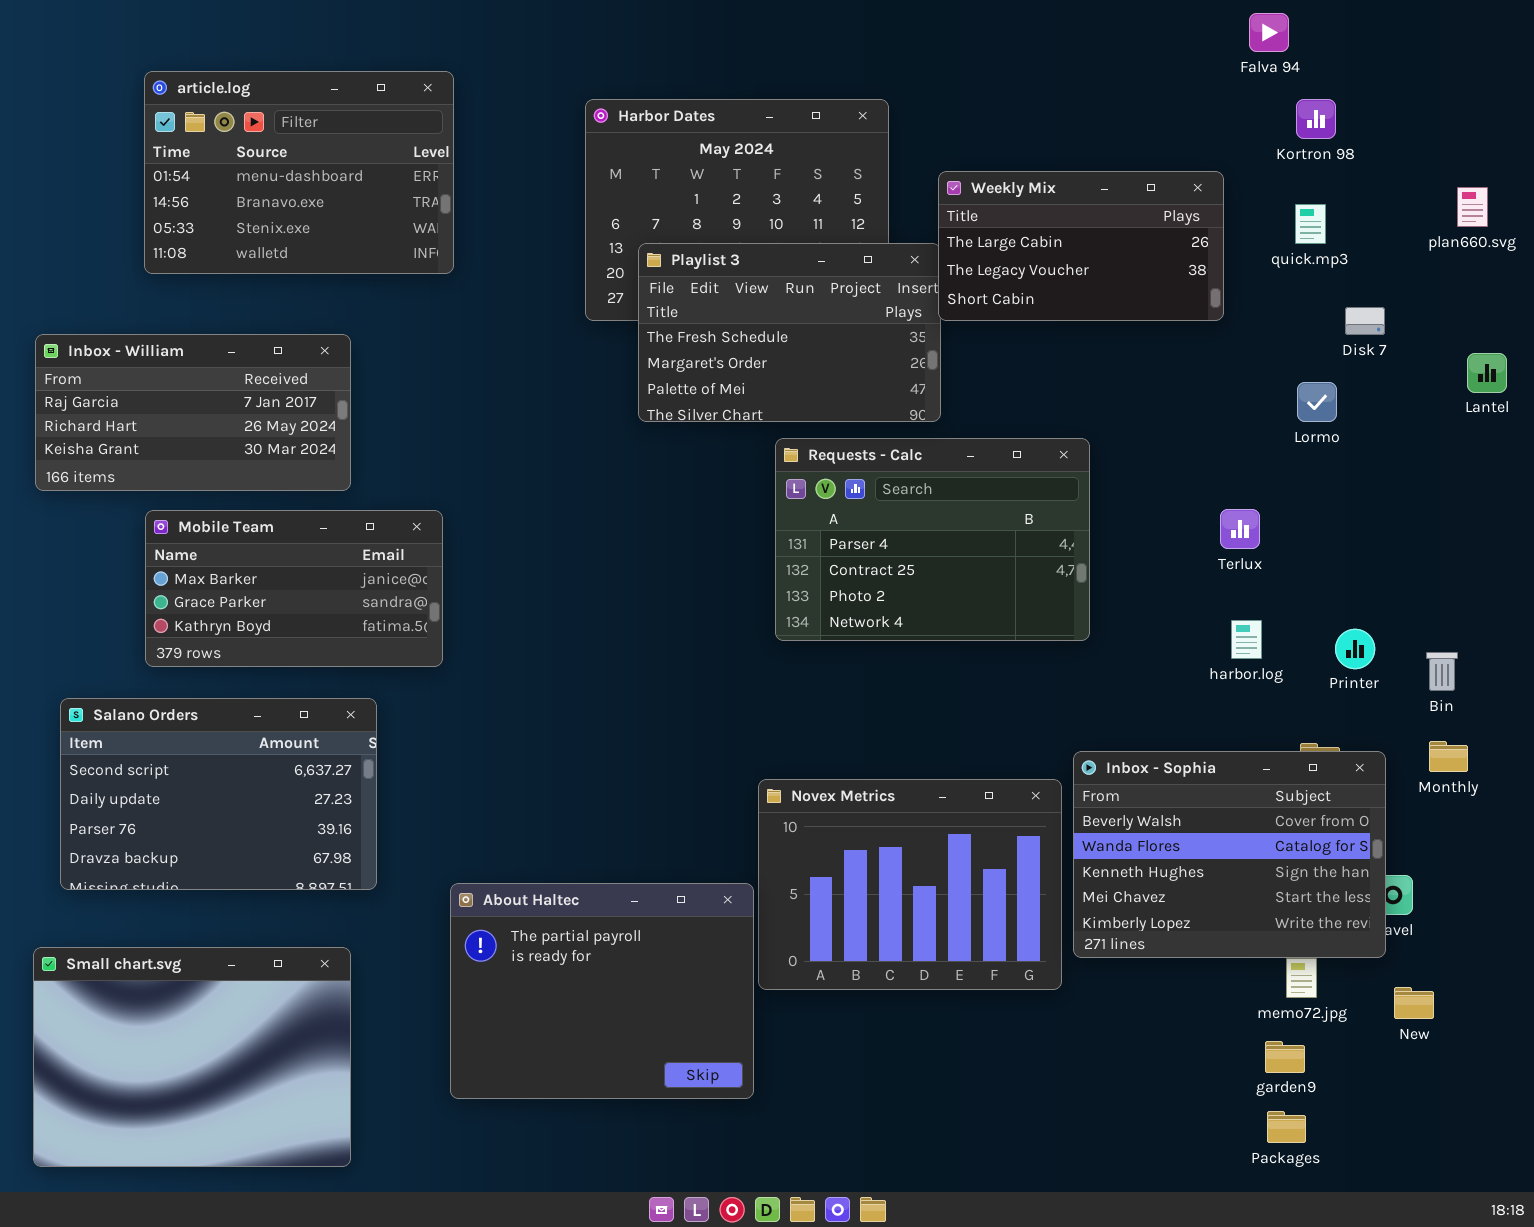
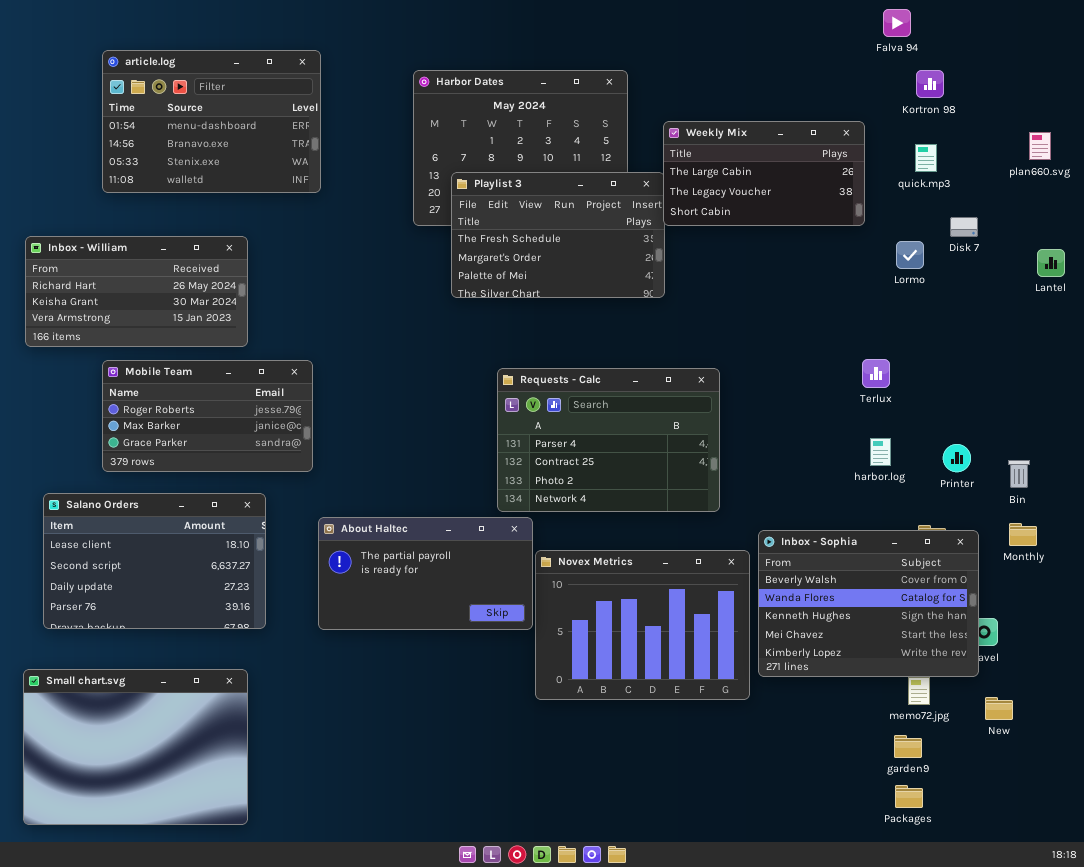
Inbox - William: [35,334,351,491] -> [25,236,248,347], scrolled down 1 row
Lormo: [1297,382,1337,422] -> [896,241,924,269], moved
Requests - Calc: [775,438,1090,641] -> [497,368,720,512], moved
Mobile Team: [145,510,443,667] -> [102,360,313,472], scrolled up 1 row
Salano Orders: [60,698,377,890] -> [43,493,266,629], scrolled up 1 row
About Haltec: [450,883,754,1099] -> [318,517,533,630], moved, resized

